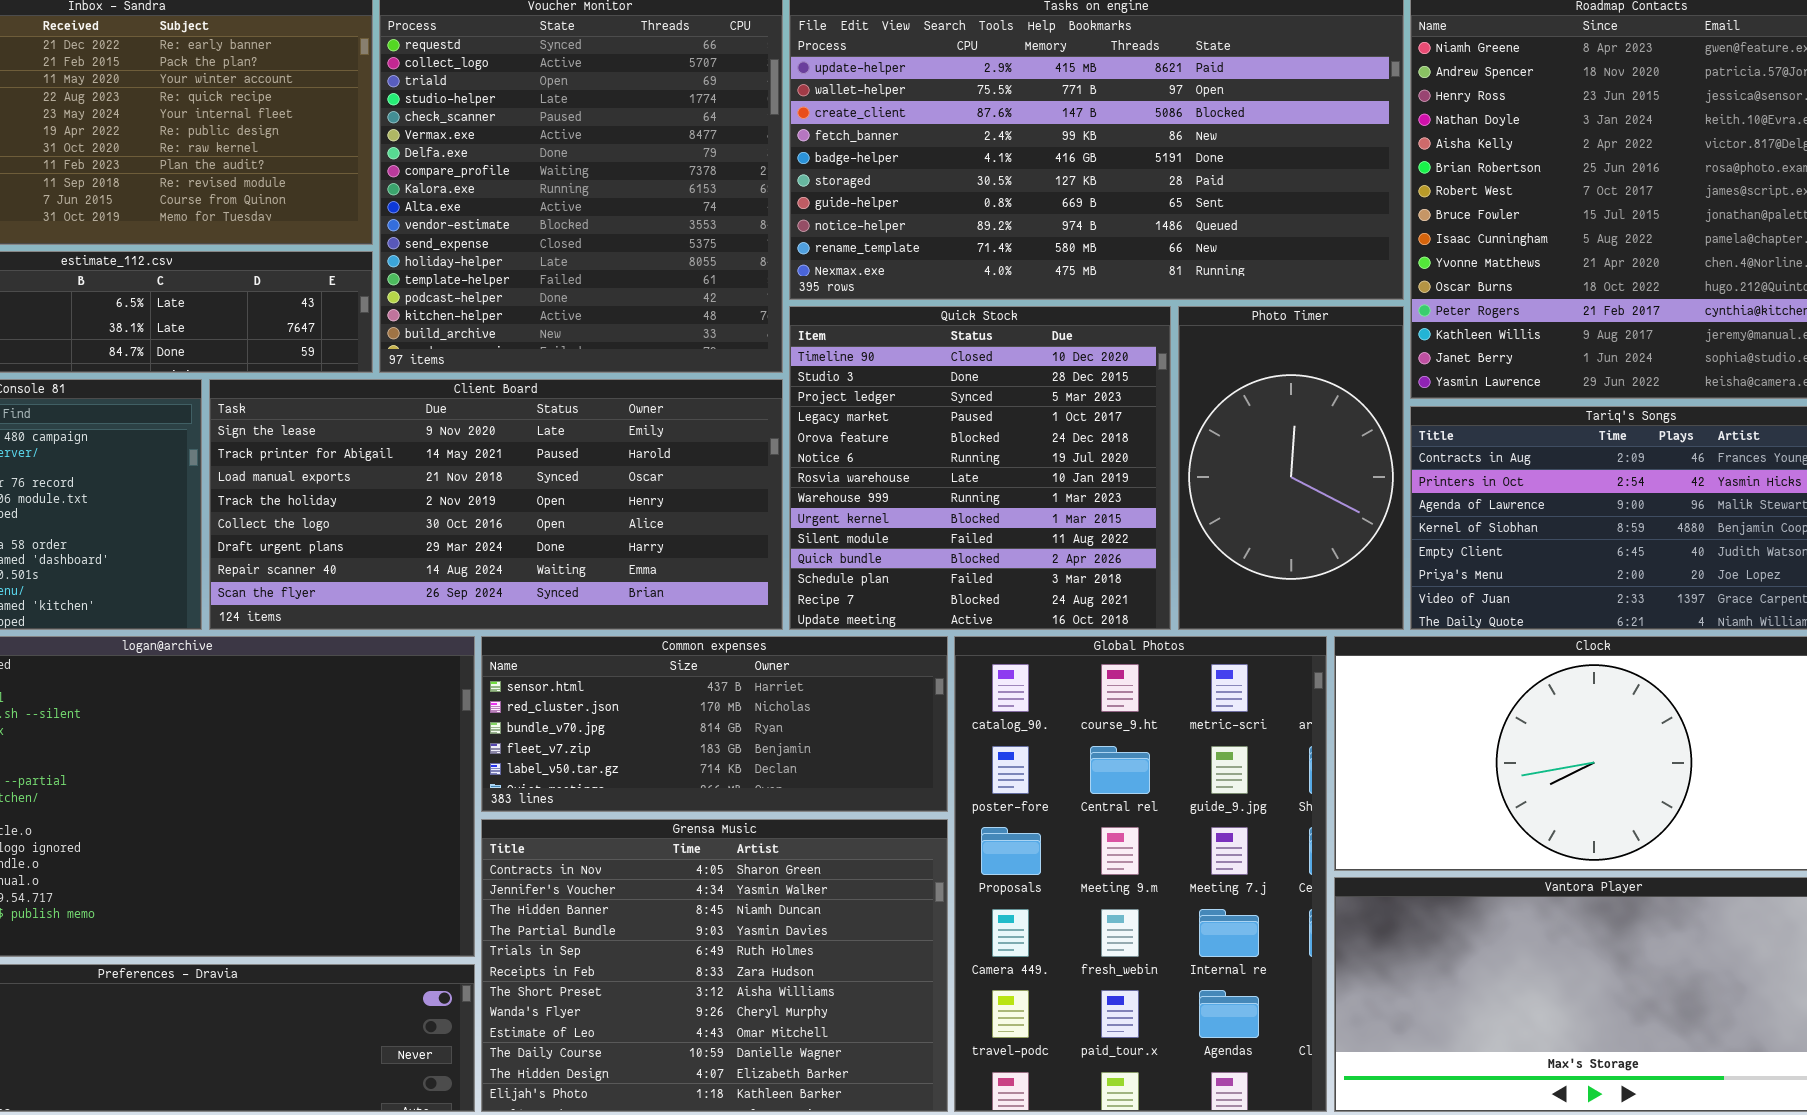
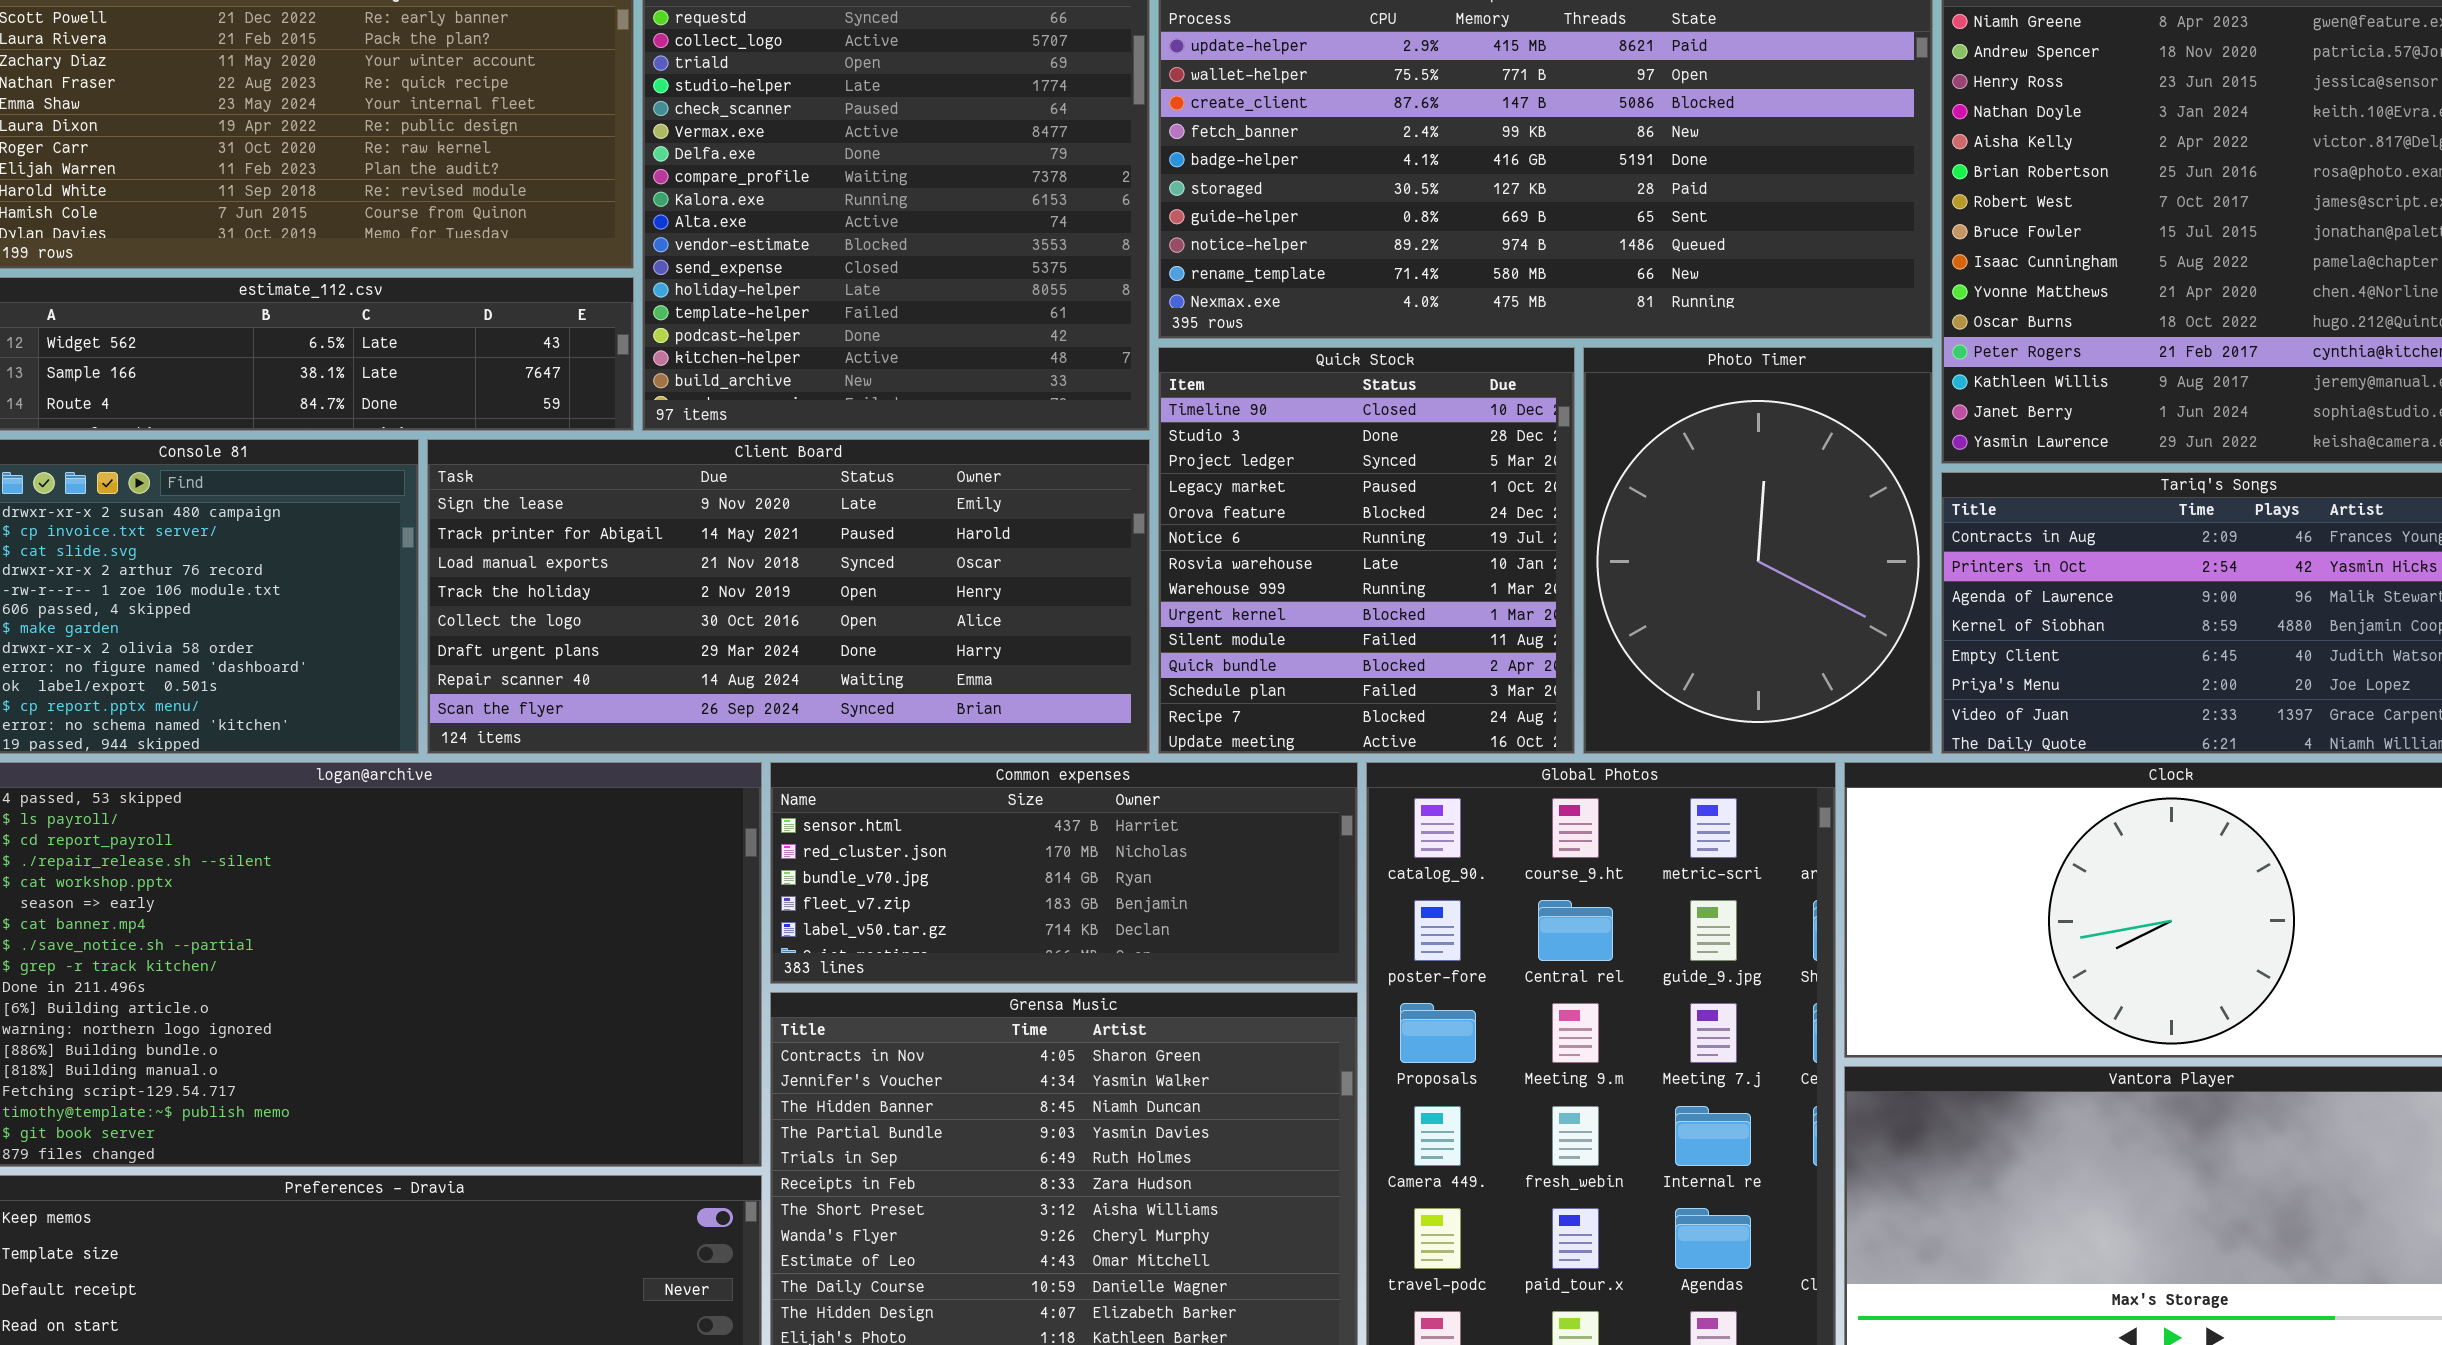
Quick Stock: [789,306,1171,630] -> [1158,347,1575,754], resized
Photo Timer: [1178,306,1404,630] -> [1583,347,1933,754], resized

